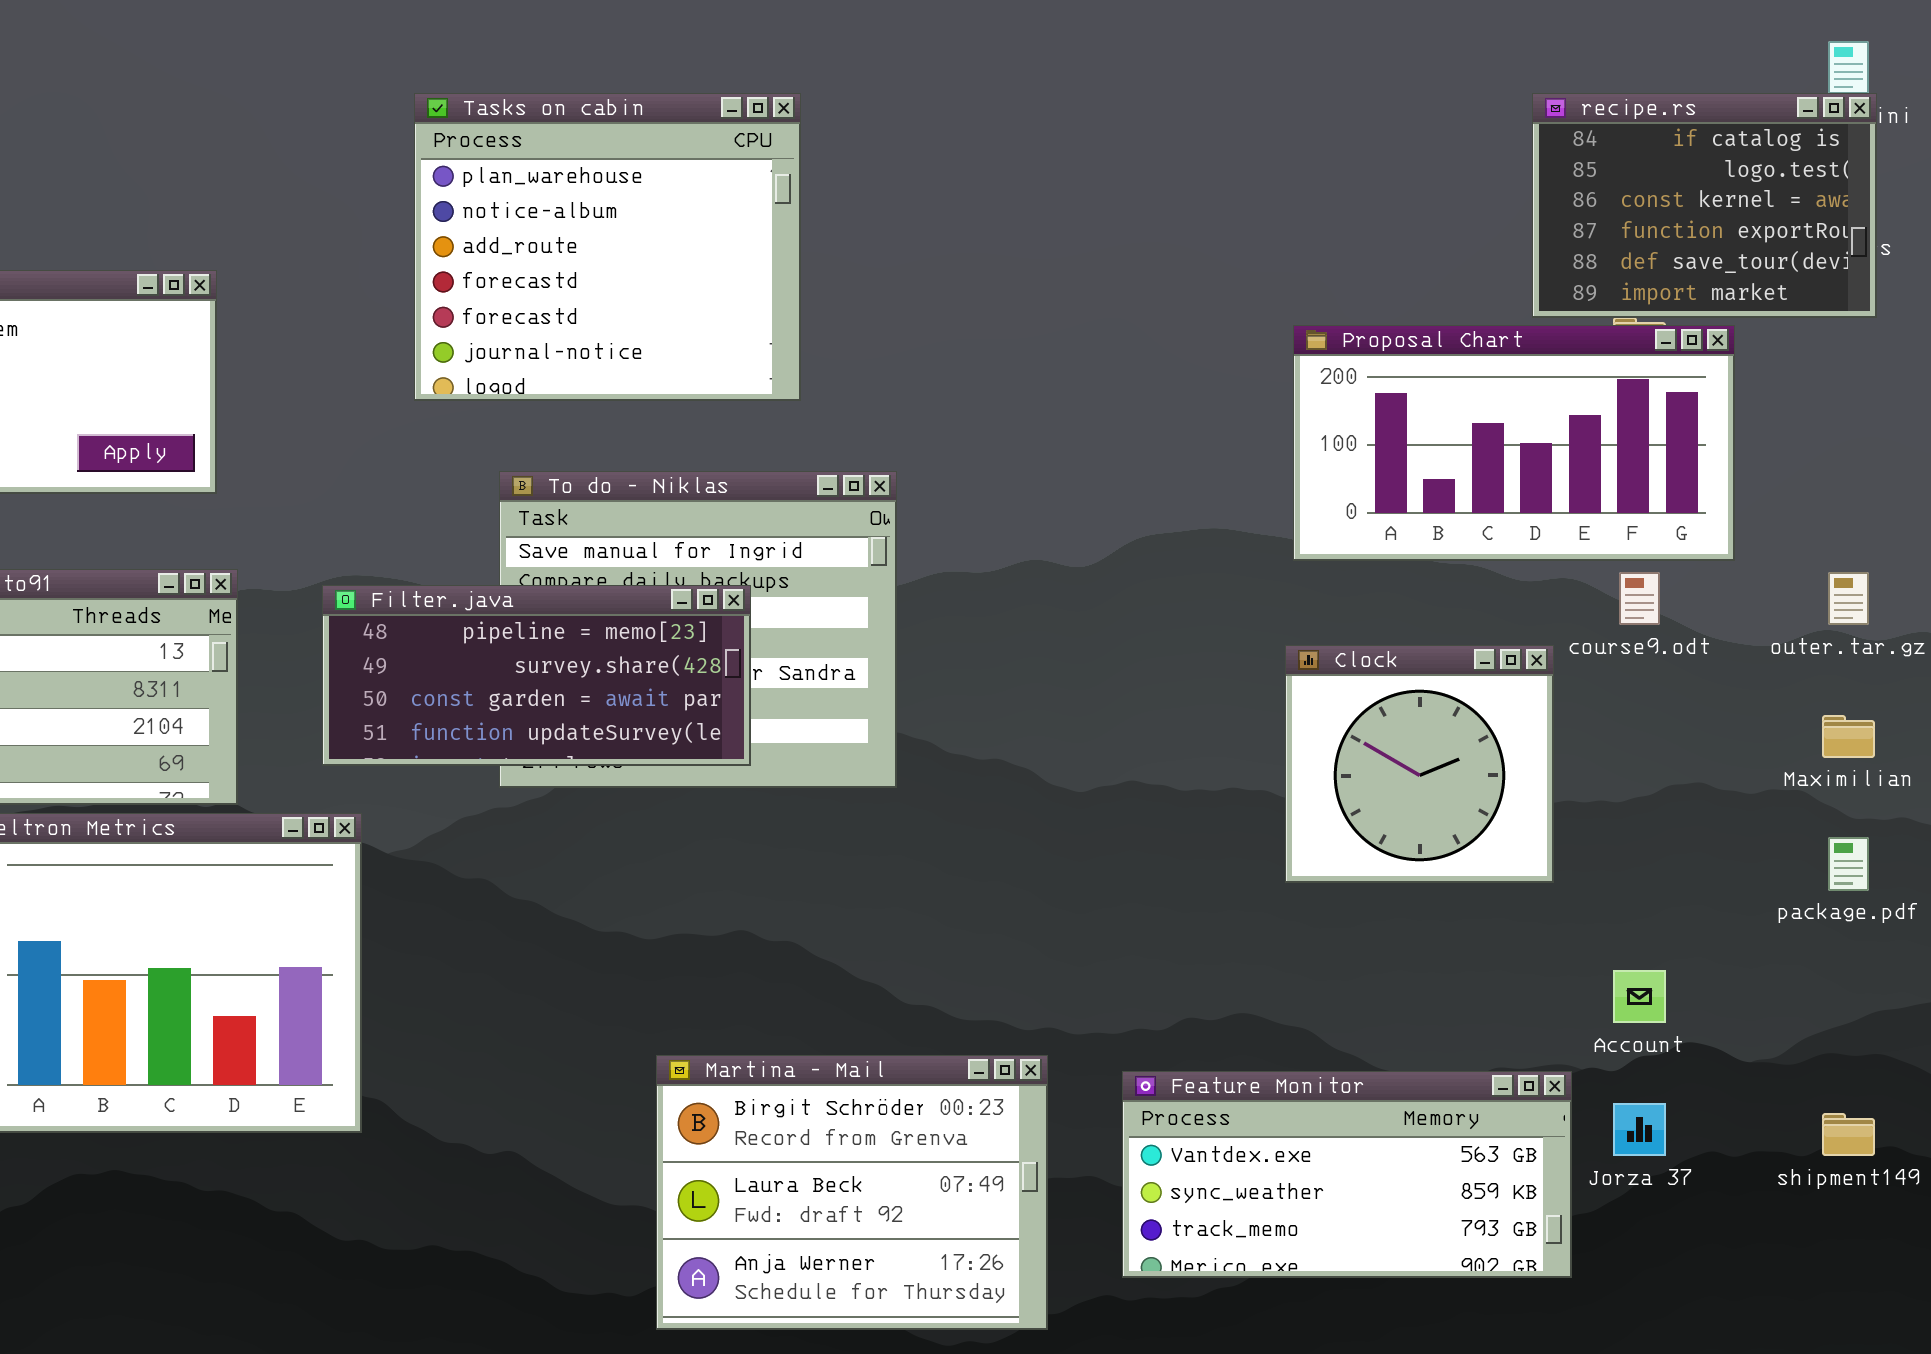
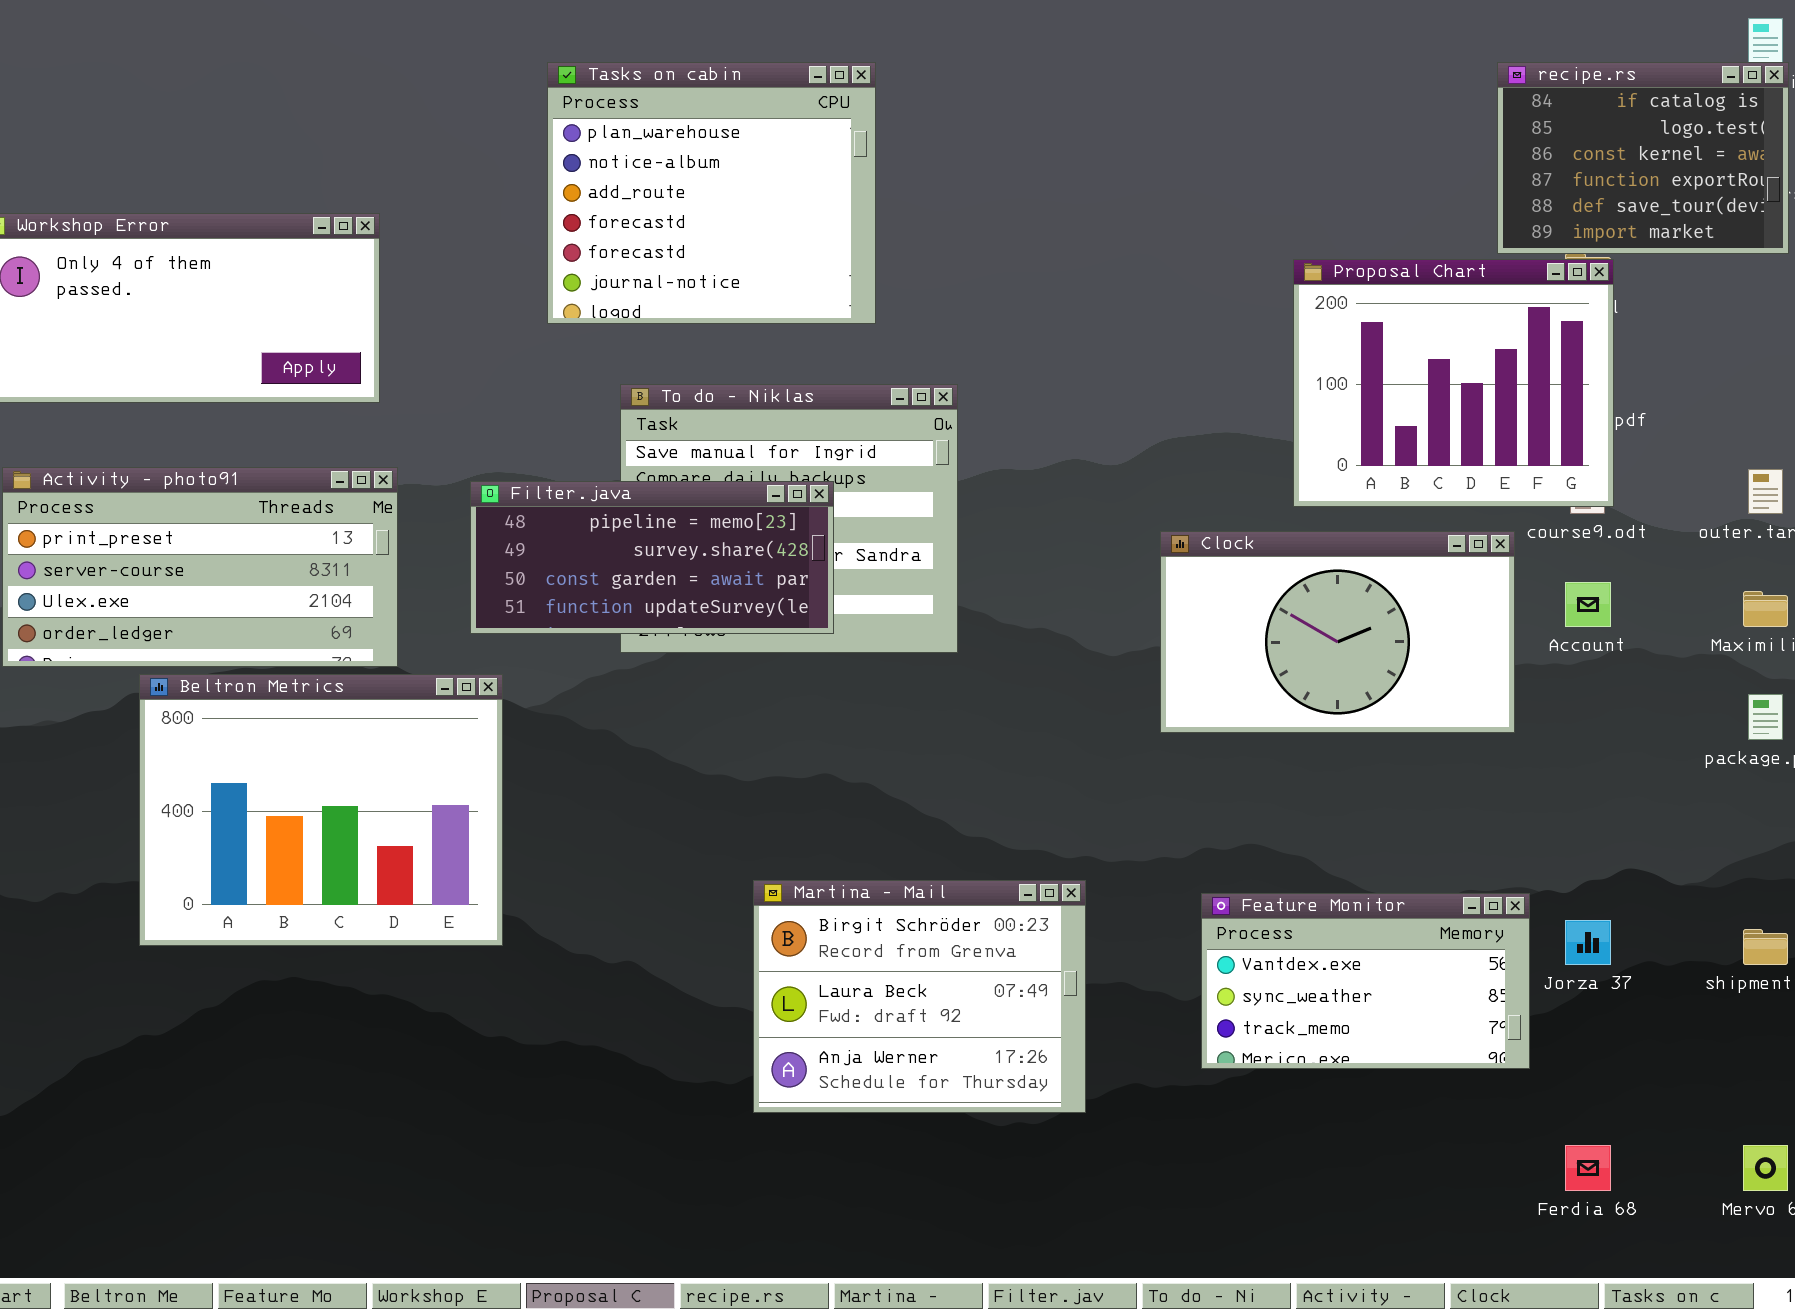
Proposal Chart: [1293,325,1735,561] -> [1293,259,1614,507], resized
Clock: [1285,645,1554,883] -> [1160,531,1515,733], resized
Account: [1613,970,1666,1023] -> [1565,582,1611,627], moved
Feature Monitor: [1122,1071,1572,1278] -> [1201,893,1530,1069], resized

